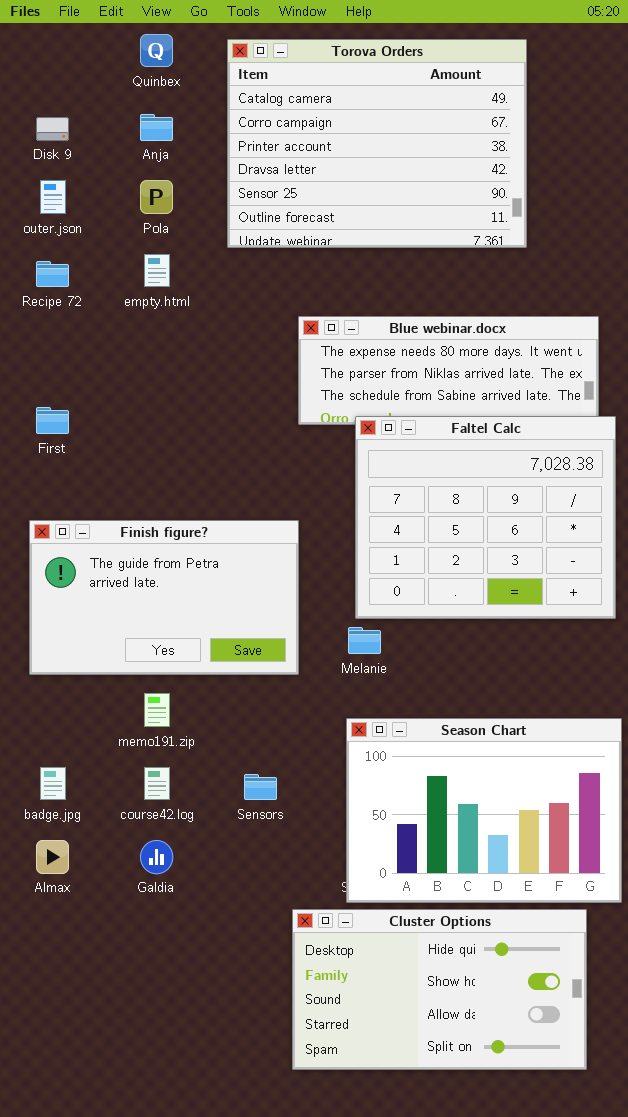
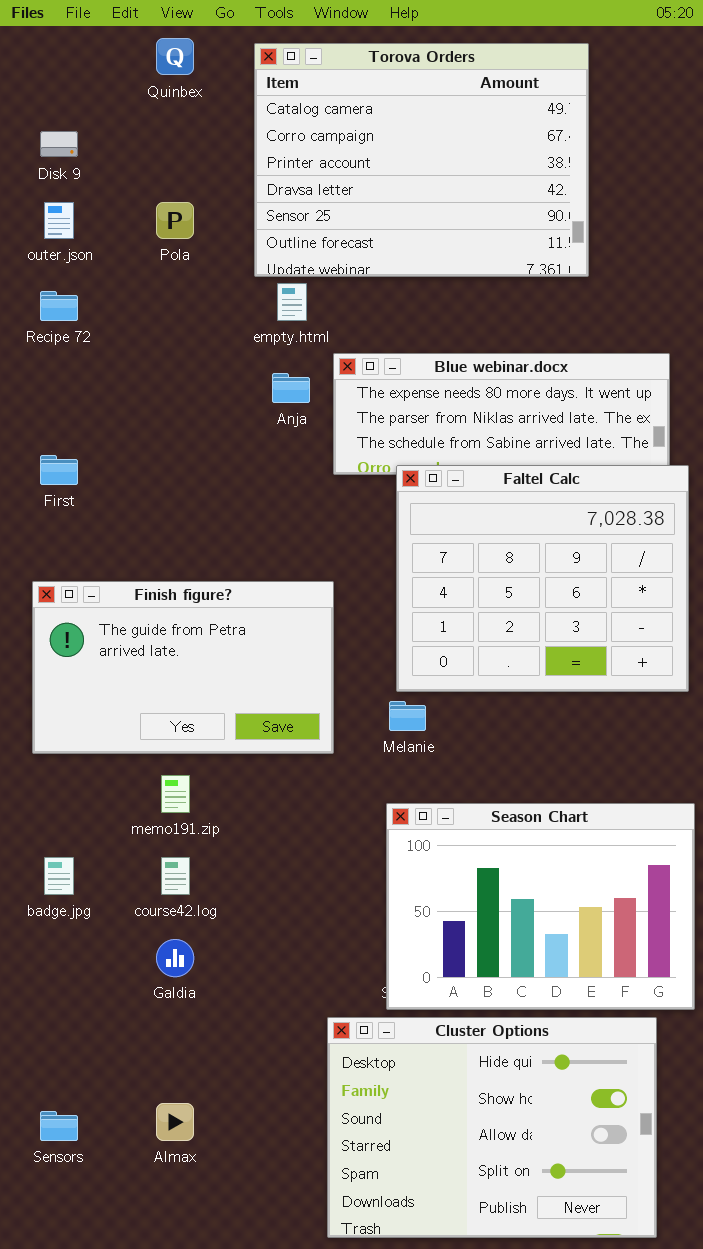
Anja: [140,114,173,141] -> [272,373,310,403], moved
empty.html: [144,254,170,287] -> [277,283,307,321], moved
Sensors: [244,774,277,800] -> [40,1111,78,1141], moved
Almax: [36,840,69,874] -> [156,1103,194,1141], moved
Cluster Options: [292,909,587,1070] -> [327,1017,657,1238], resized

